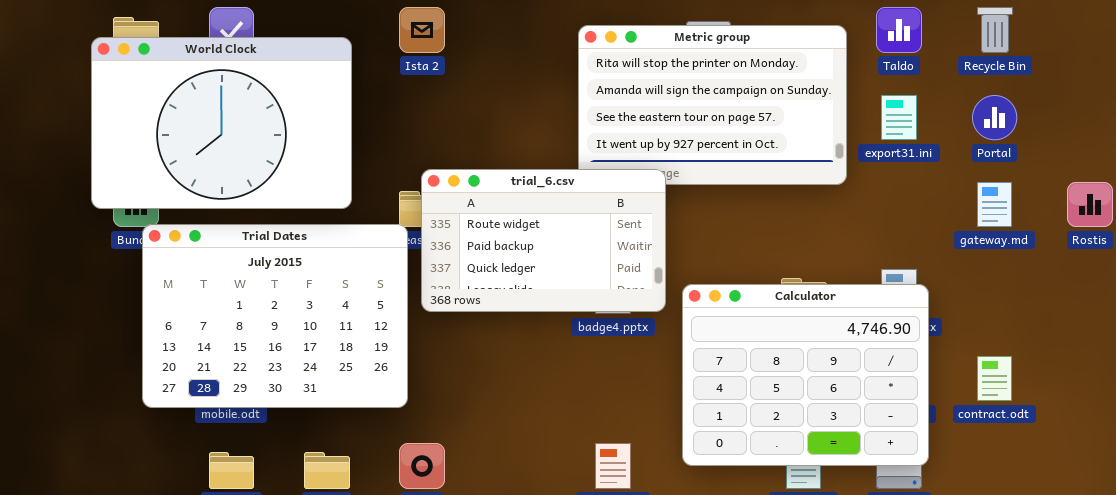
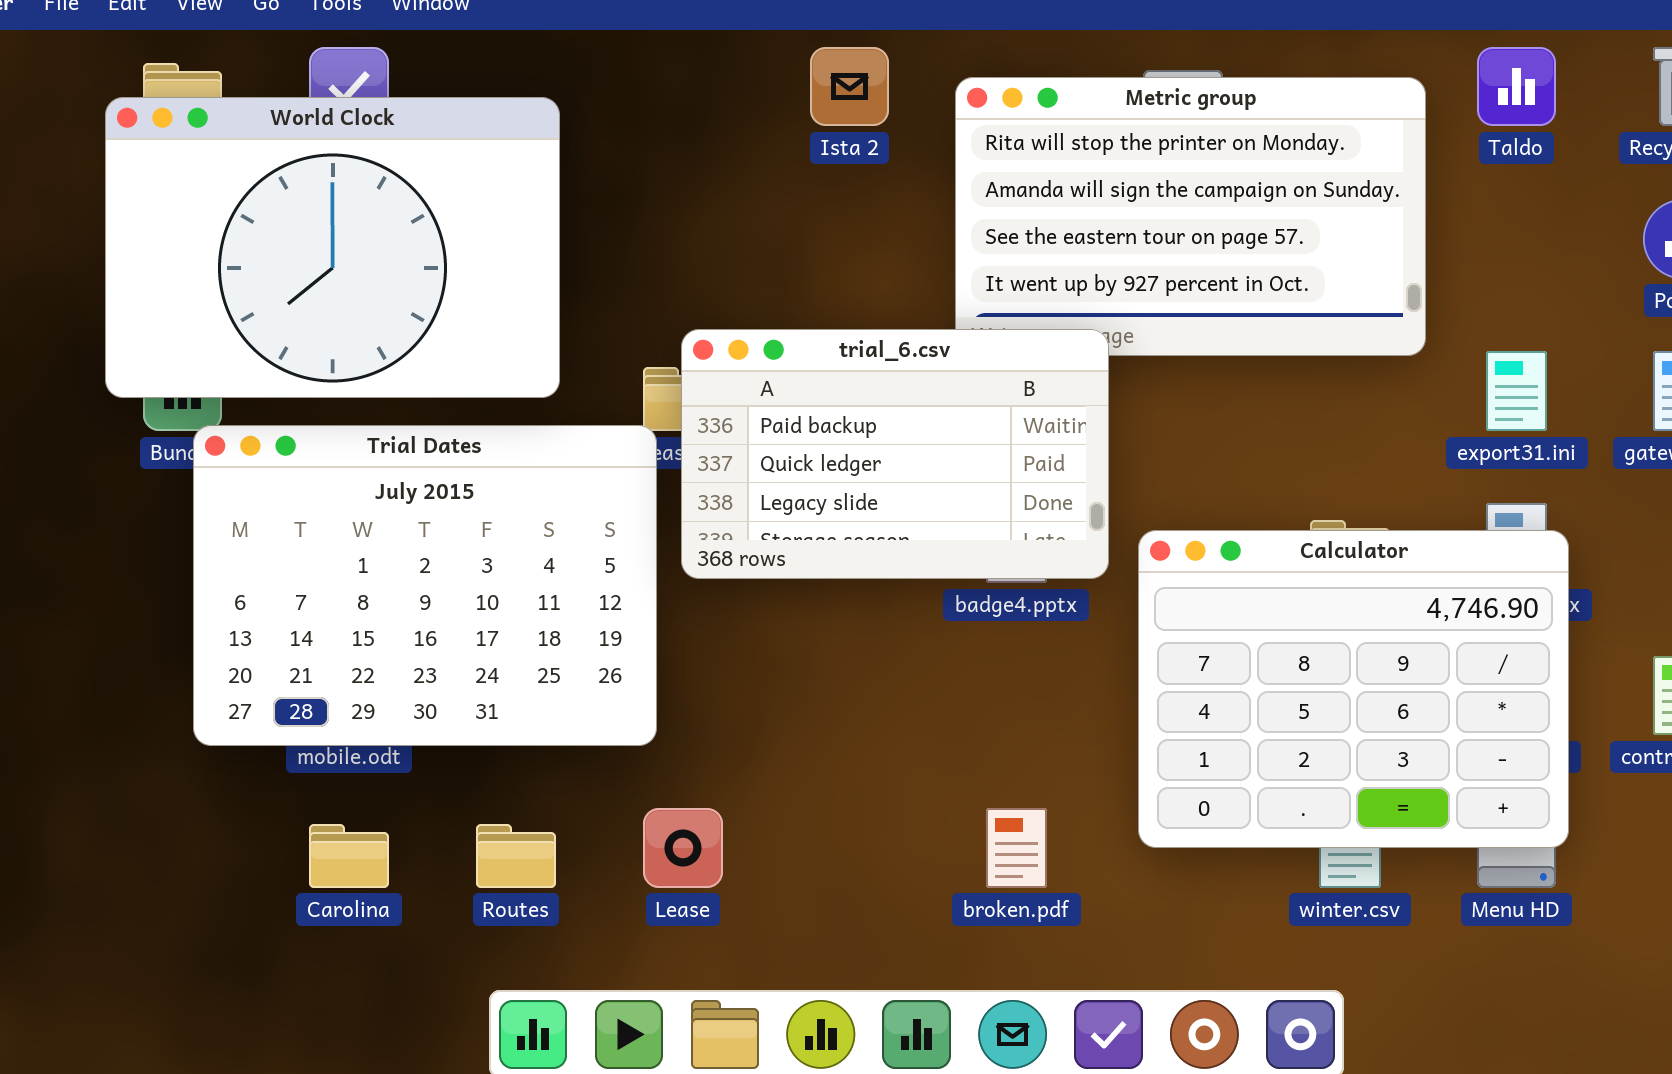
Ista 2: [399,7,445,53] -> [810,47,889,126], moved
export31.ini: [881,95,917,140] -> [1486,351,1547,431], moved
trial_6.csv: [421,169,666,312] -> [681,329,1109,579], scrolled down 1 row

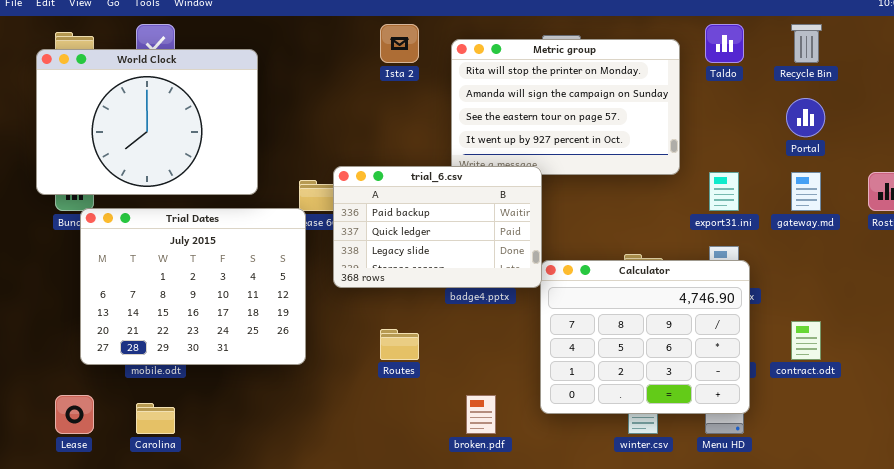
trial_6.csv: [681,329,1109,579] -> [333,166,542,288], moved
Lease: [643,808,723,888] -> [55,395,94,434], moved
Routes: [476,824,556,888] -> [380,329,419,360], moved

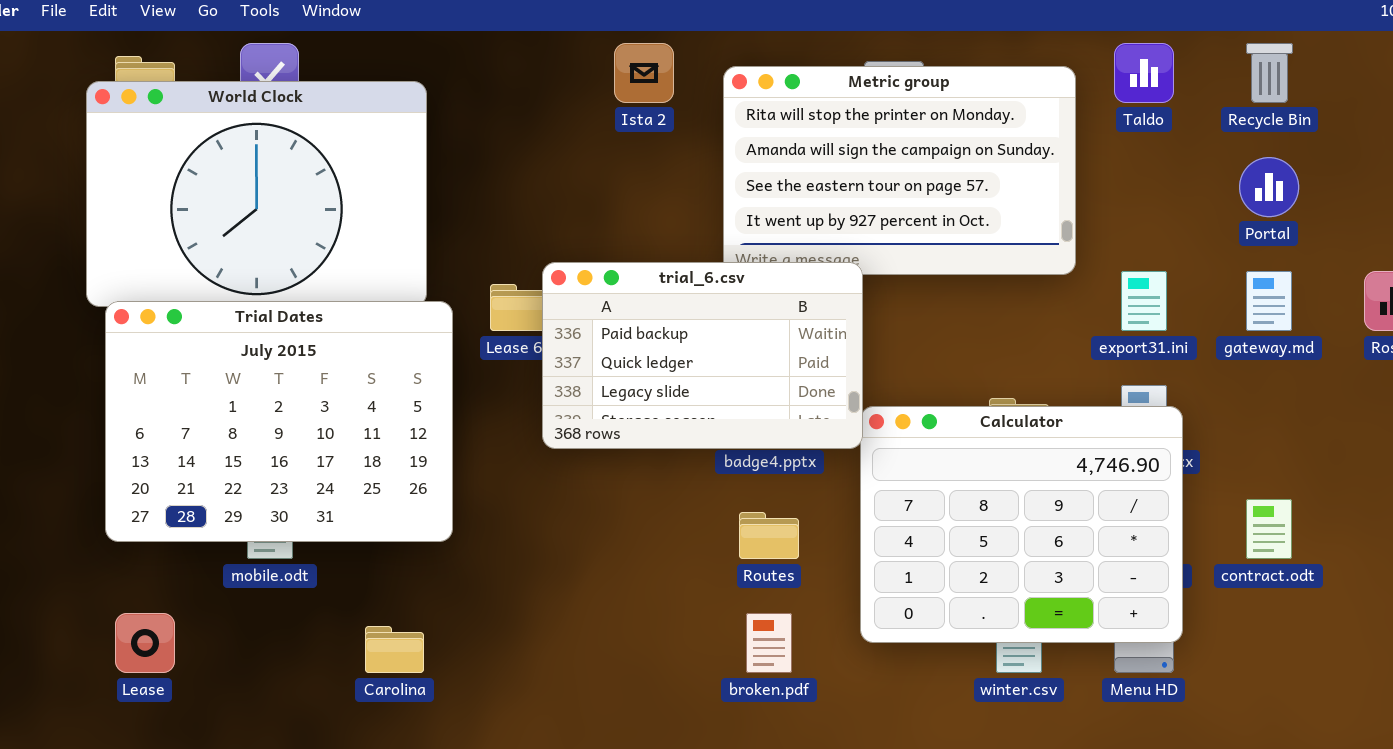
Trial Dates: [80,208,306,365] -> [105,301,453,542], moved
Routes: [380,329,419,360] -> [739,512,799,559], moved
Carolina: [136,403,175,434] -> [365,626,424,673], moved

